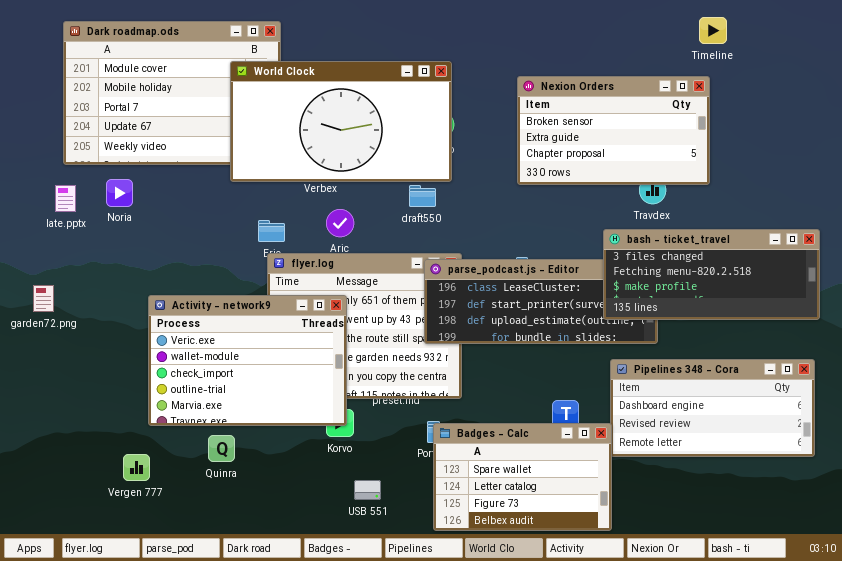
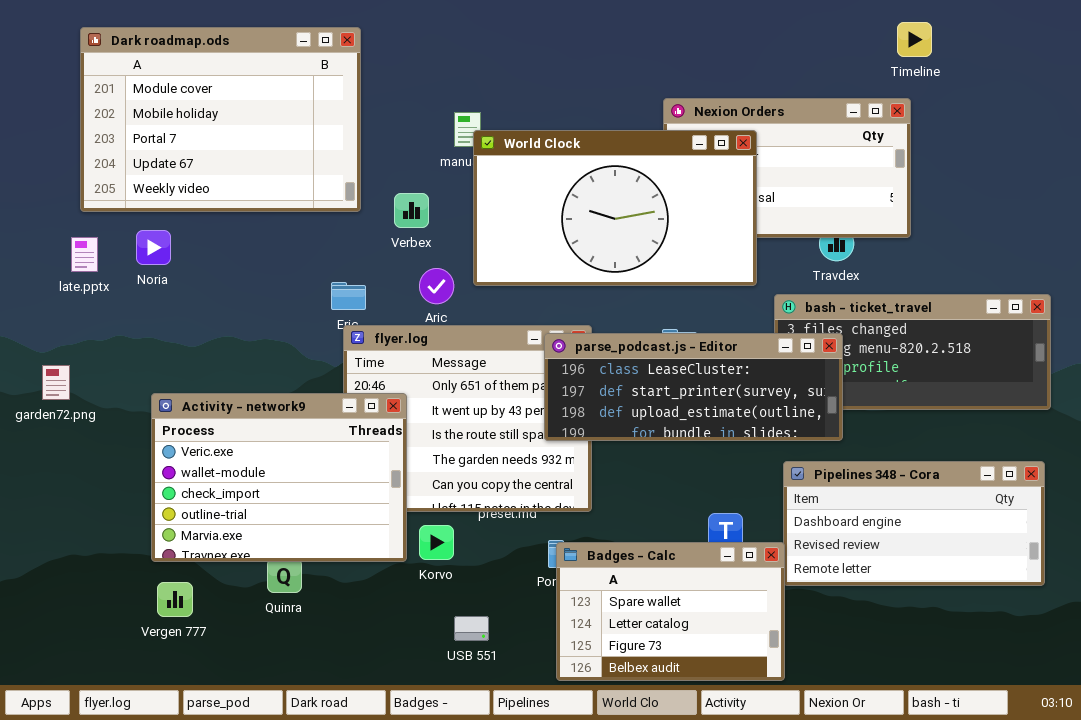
World Clock: [230,61,452,182] -> [473,130,757,286], moved
parse_podcast.js - Editor: [424,259,658,344] -> [544,333,843,441], raised
Activity - network9: [148,295,347,426] -> [151,393,407,562], moved

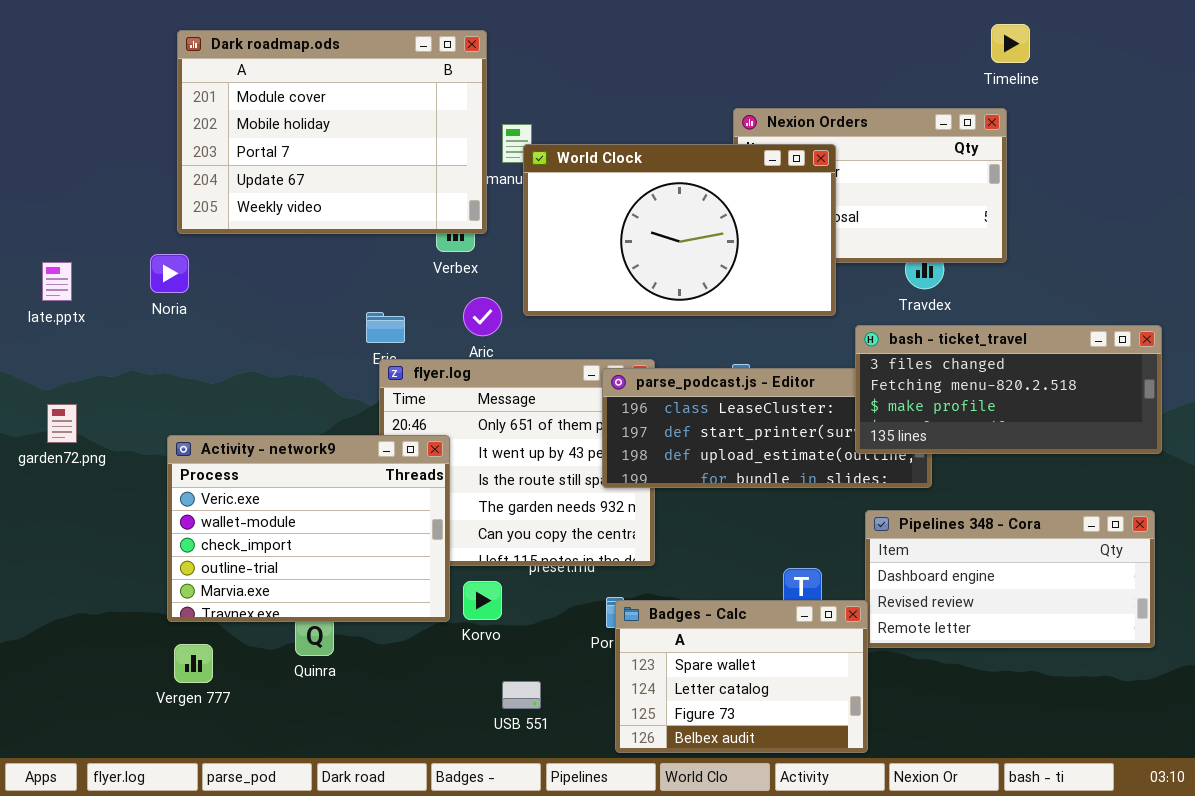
Dark roadmap.ods: [80,27,361,212] -> [177,30,487,234], moved
late.pptx: [71,237,98,272] -> [42,262,72,301], moved
bash - ticket_travel: [774,294,1051,410] -> [855,325,1162,454], raised

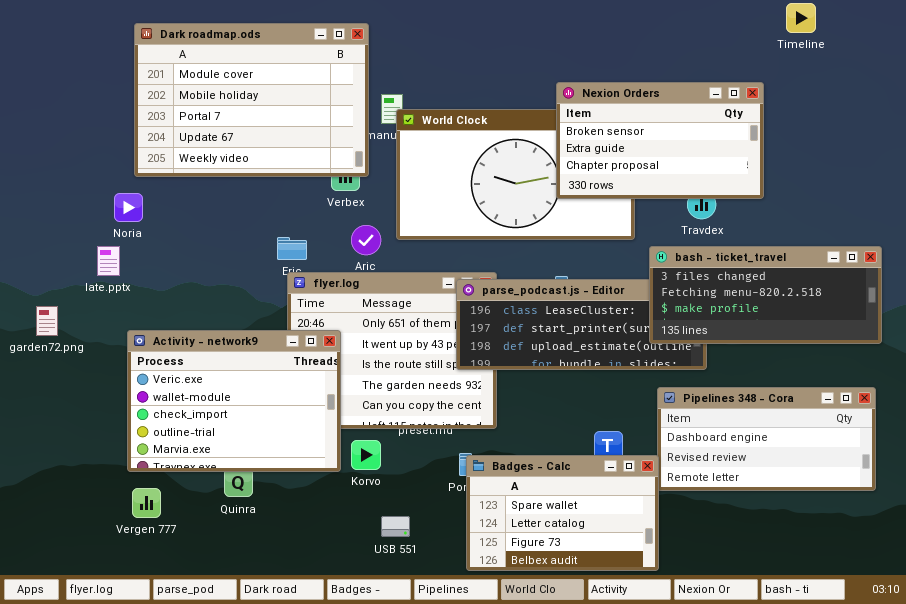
Timeline: [991,24,1030,63] -> [786,3,816,33], moved
Nexion Orders: [733,108,1007,263] -> [556,82,764,199], raised
late.pptx: [42,262,72,301] -> [97,246,120,276], moved

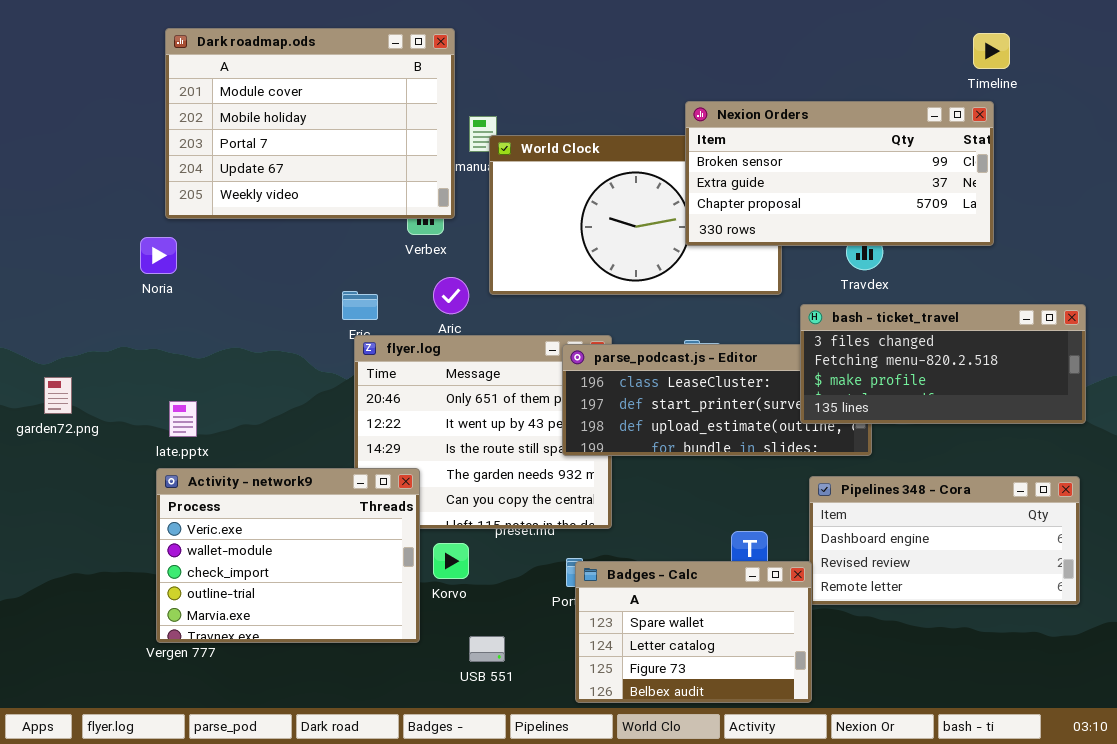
Timeline: [786,3,816,33] -> [973,33,1010,69], moved
Nexion Orders: [556,82,764,199] -> [685,101,994,246], resized
late.pptx: [97,246,120,276] -> [169,401,197,437], moved
Activity - network9: [127,330,341,472] -> [156,468,420,643], moved

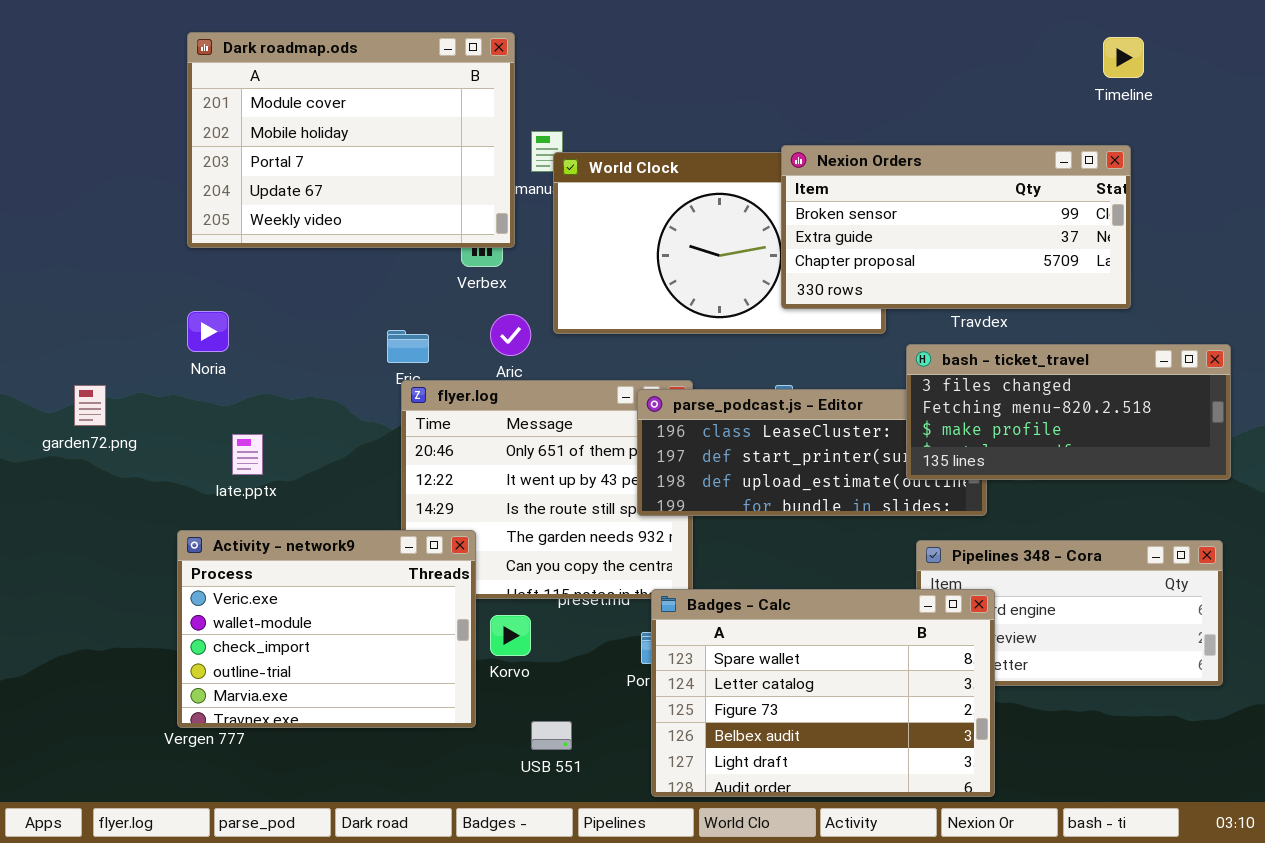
Nexion Orders: [685,101,994,246] -> [781,145,1131,309], moved
Noria: [140,237,177,274] -> [187,311,229,352], moved
garden72.png: [44,377,72,414] -> [74,385,106,426], moved
late.pptx: [169,401,197,437] -> [232,434,263,475], moved
Badges - Calc: [575,561,812,703] -> [651,589,995,797], resized

